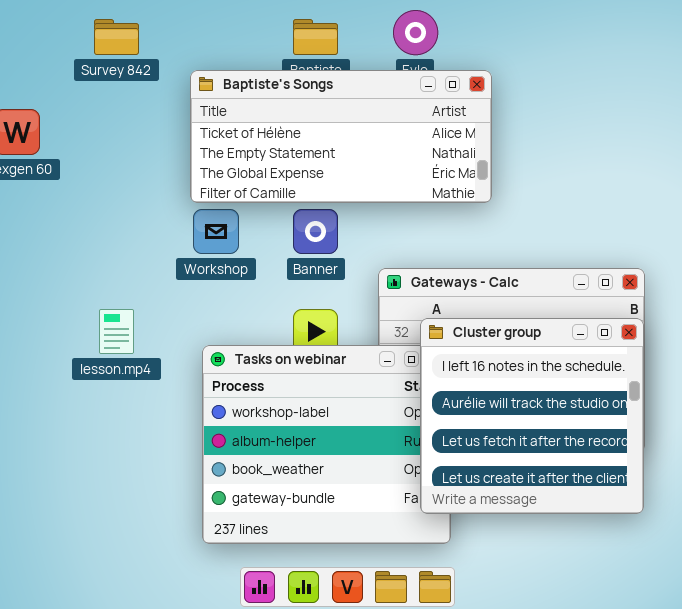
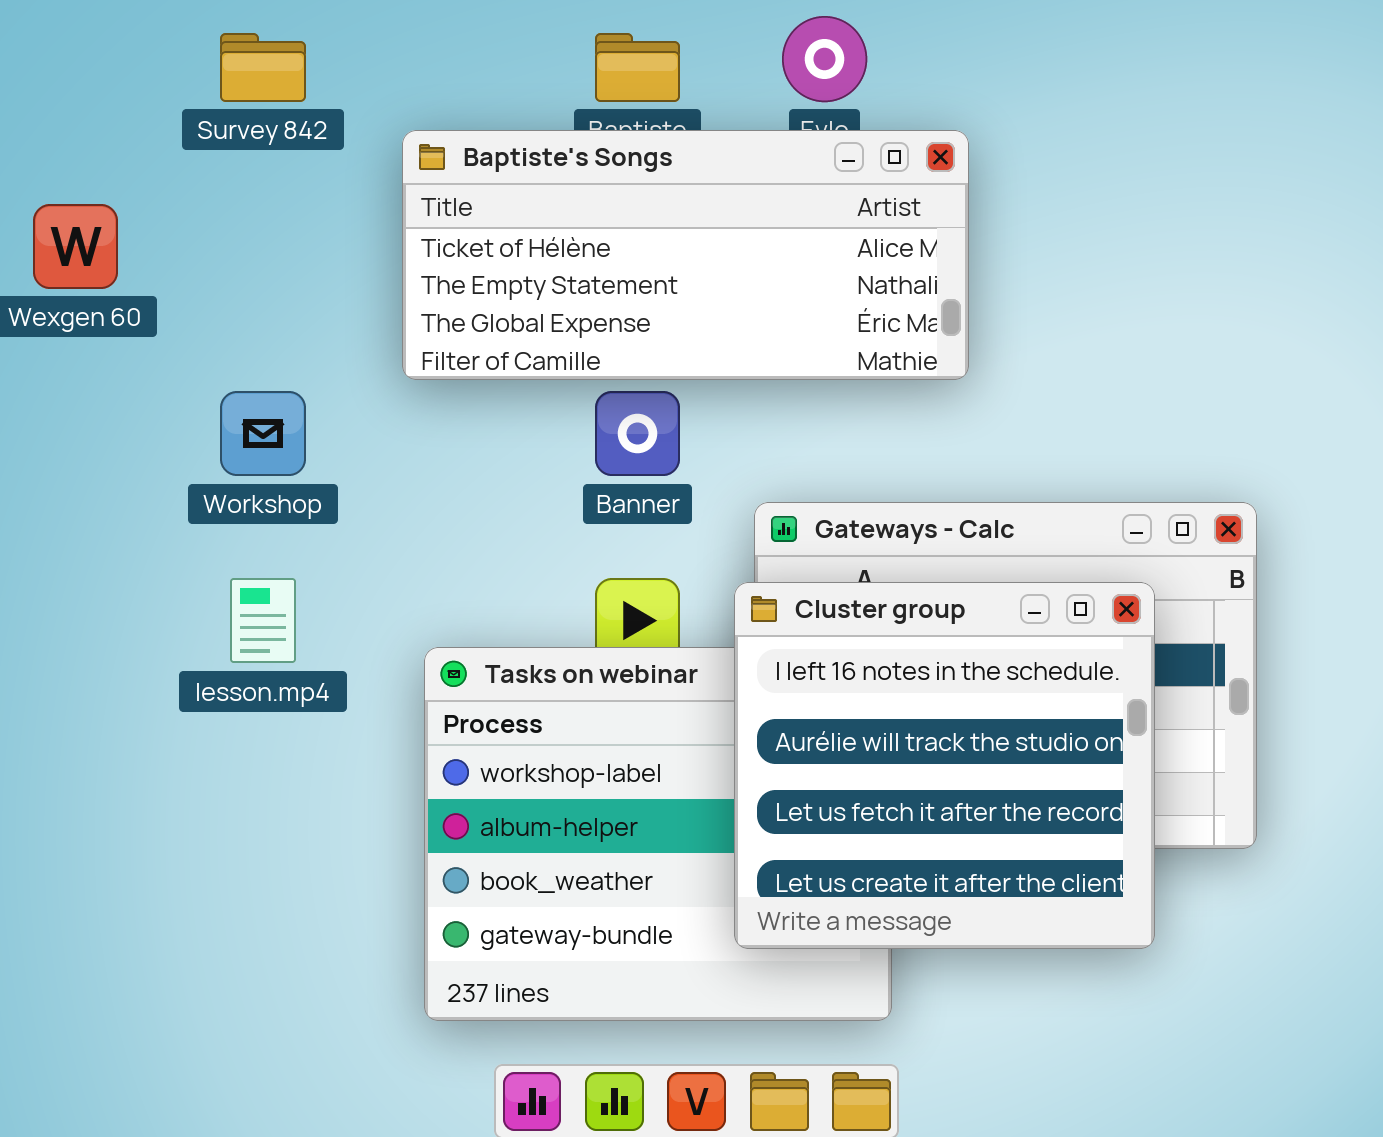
Workshop: [193,209,239,254] -> [220,391,306,476], moved
Cluster group: [420,318,644,514] -> [734,582,1155,949], moved

